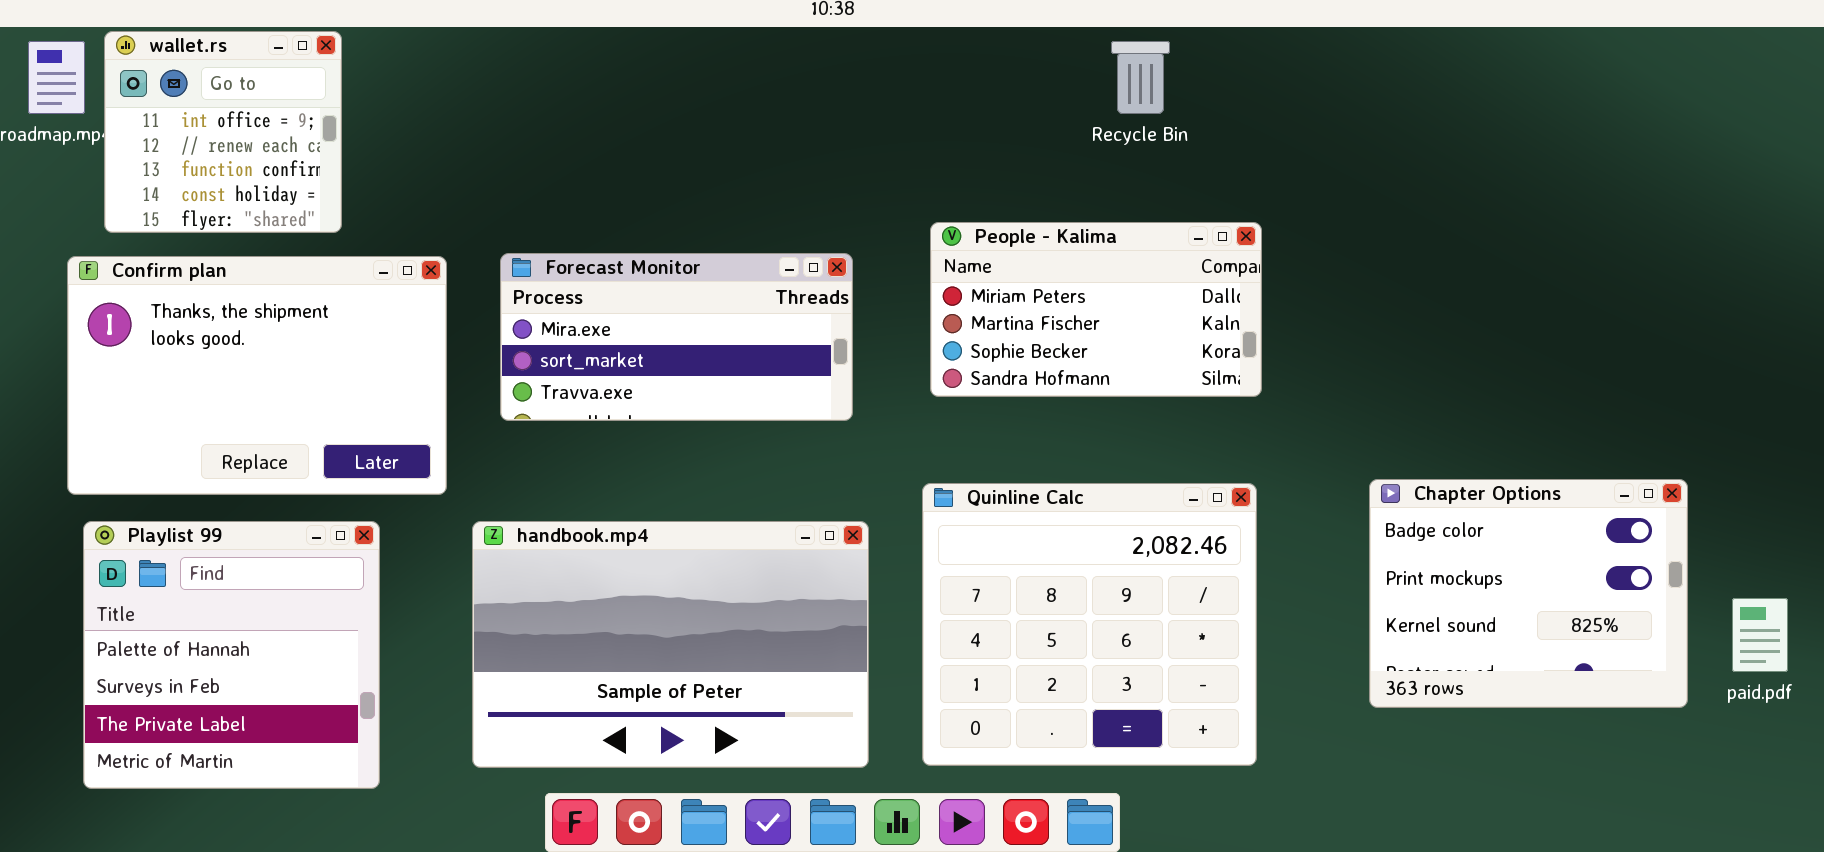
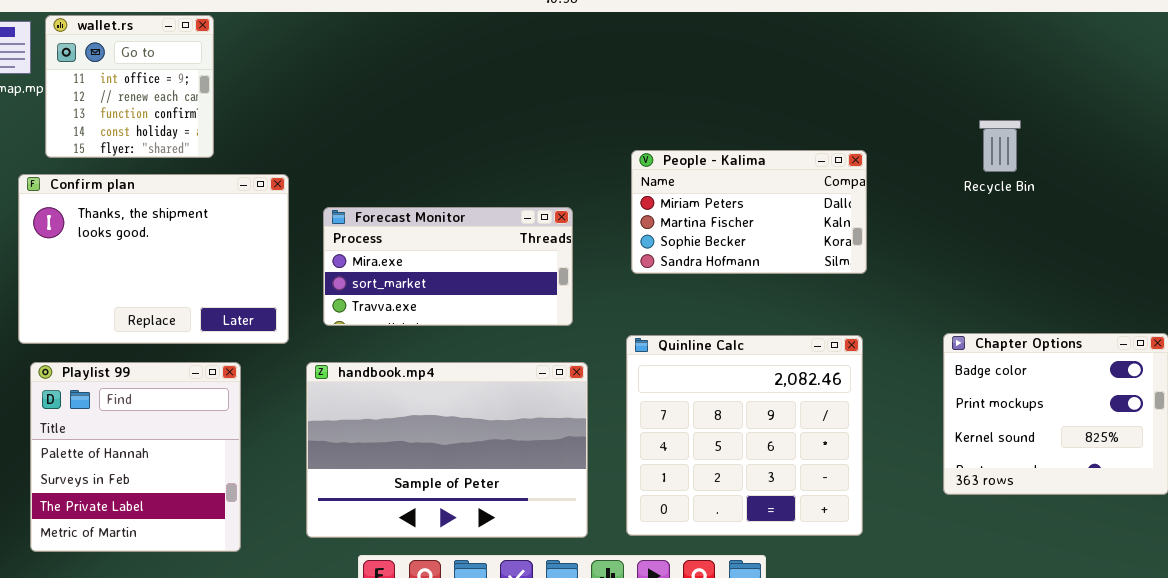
Recycle Bin: [1111,41,1170,114] -> [979,120,1021,172], moved
Forecast Monitor: [500,253,853,421] -> [323,207,573,326], moved

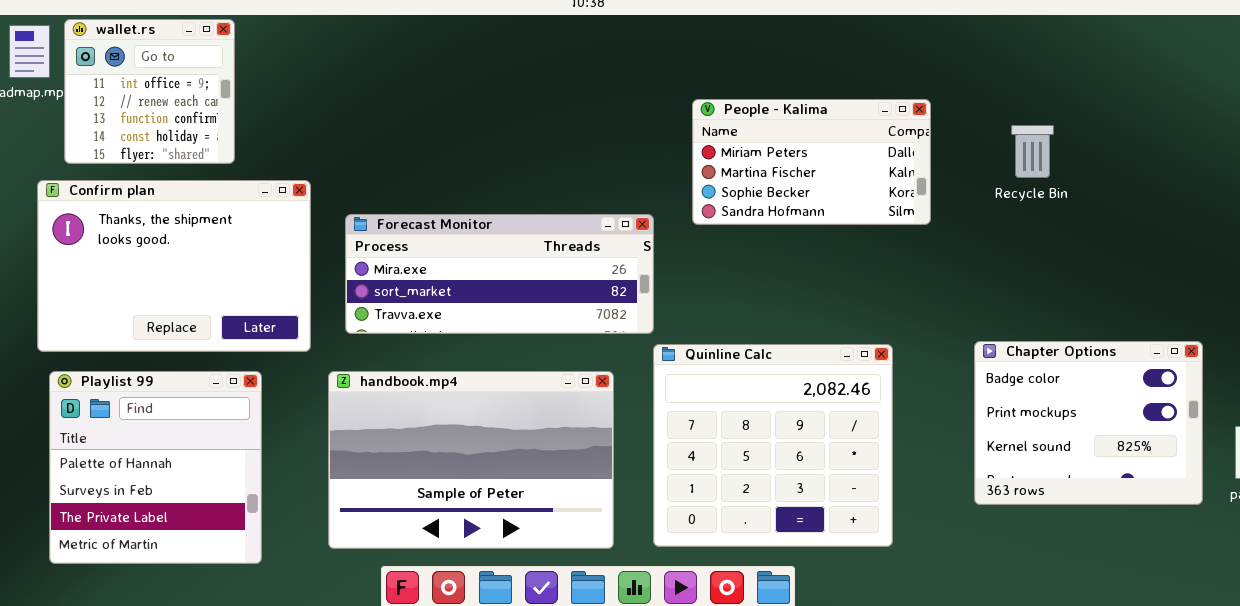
People - Kalima: [631,150,867,274] -> [692,99,931,225], moved
Forecast Monitor: [323,207,573,326] -> [345,214,654,334], resized

